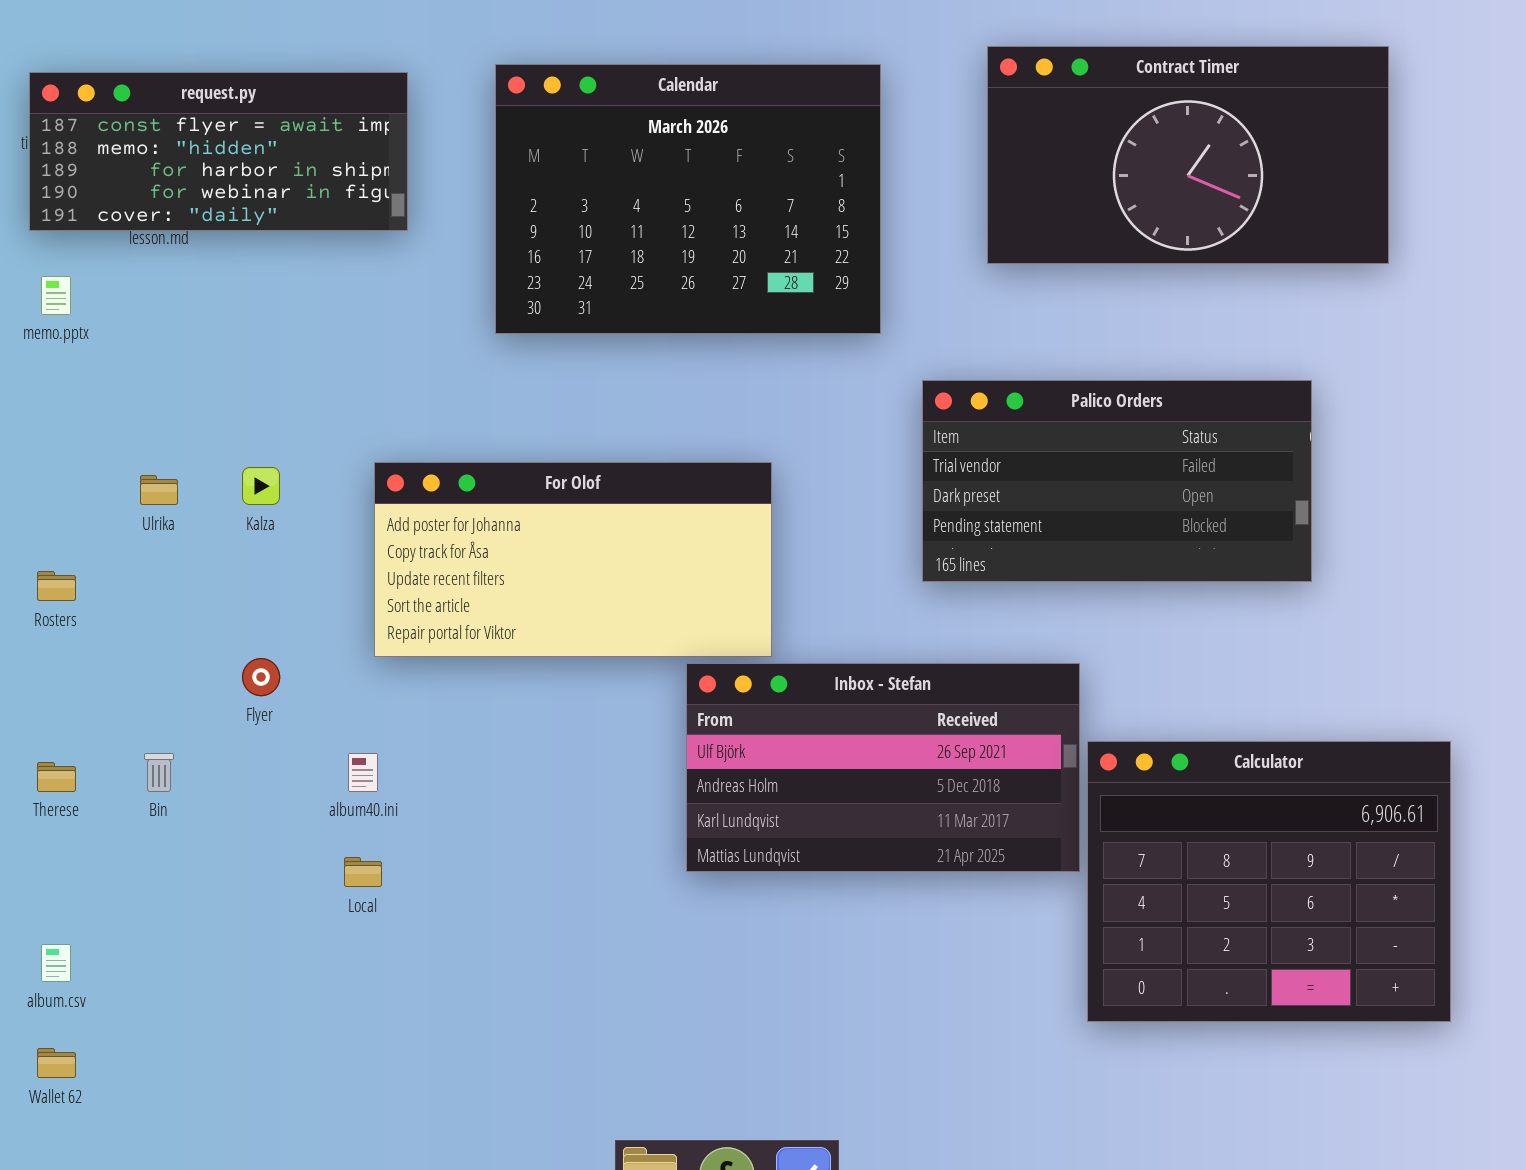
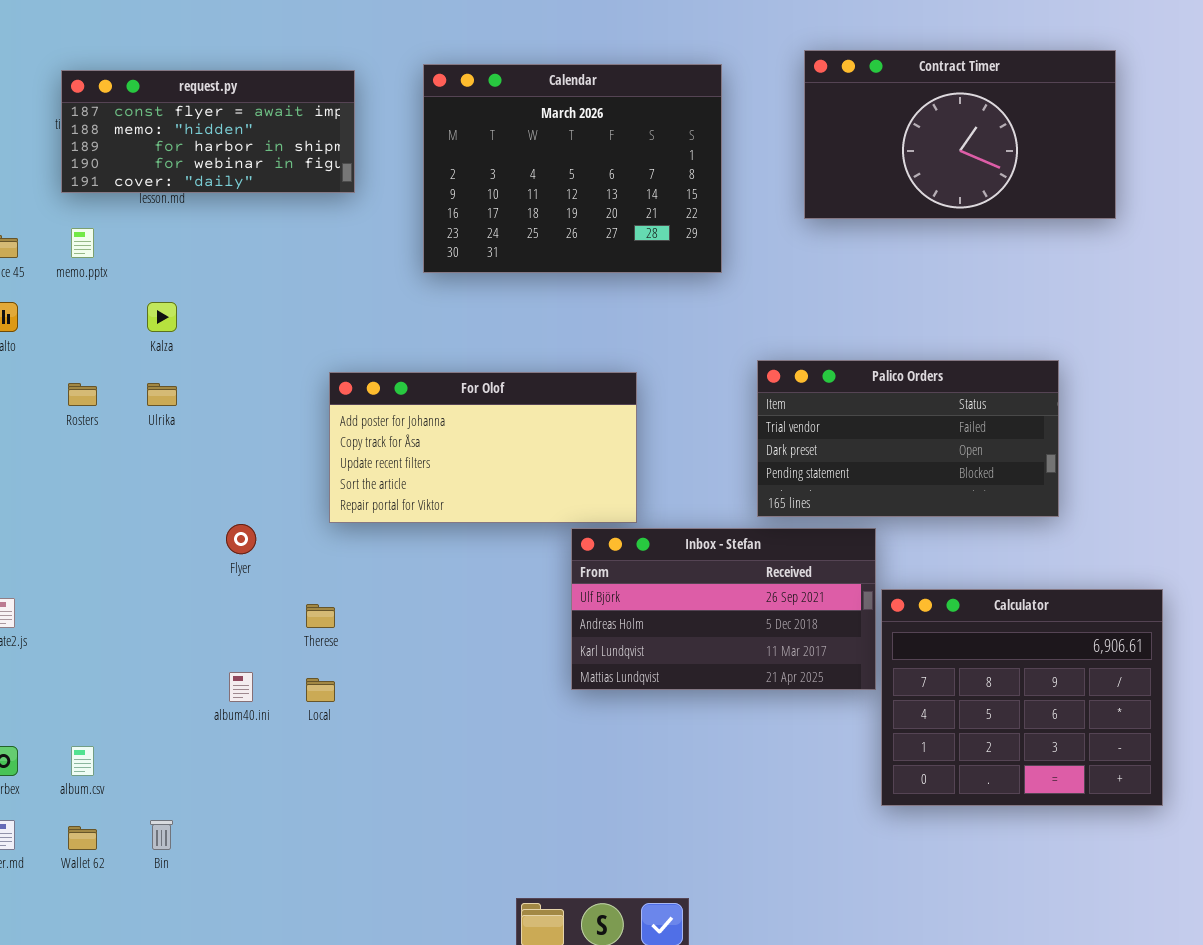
Palico Orders: [922,380,1312,582] -> [757,360,1059,517], moved
Kalza: [242,467,280,505] -> [147,302,177,332], moved
Rosters: [37,571,76,601] -> [68,383,97,406], moved
Bin: [144,753,174,792] -> [150,820,173,850], moved
album40.ini: [348,753,378,792] -> [229,672,253,702], moved
Therese: [37,762,76,792] -> [306,604,335,628], moved

